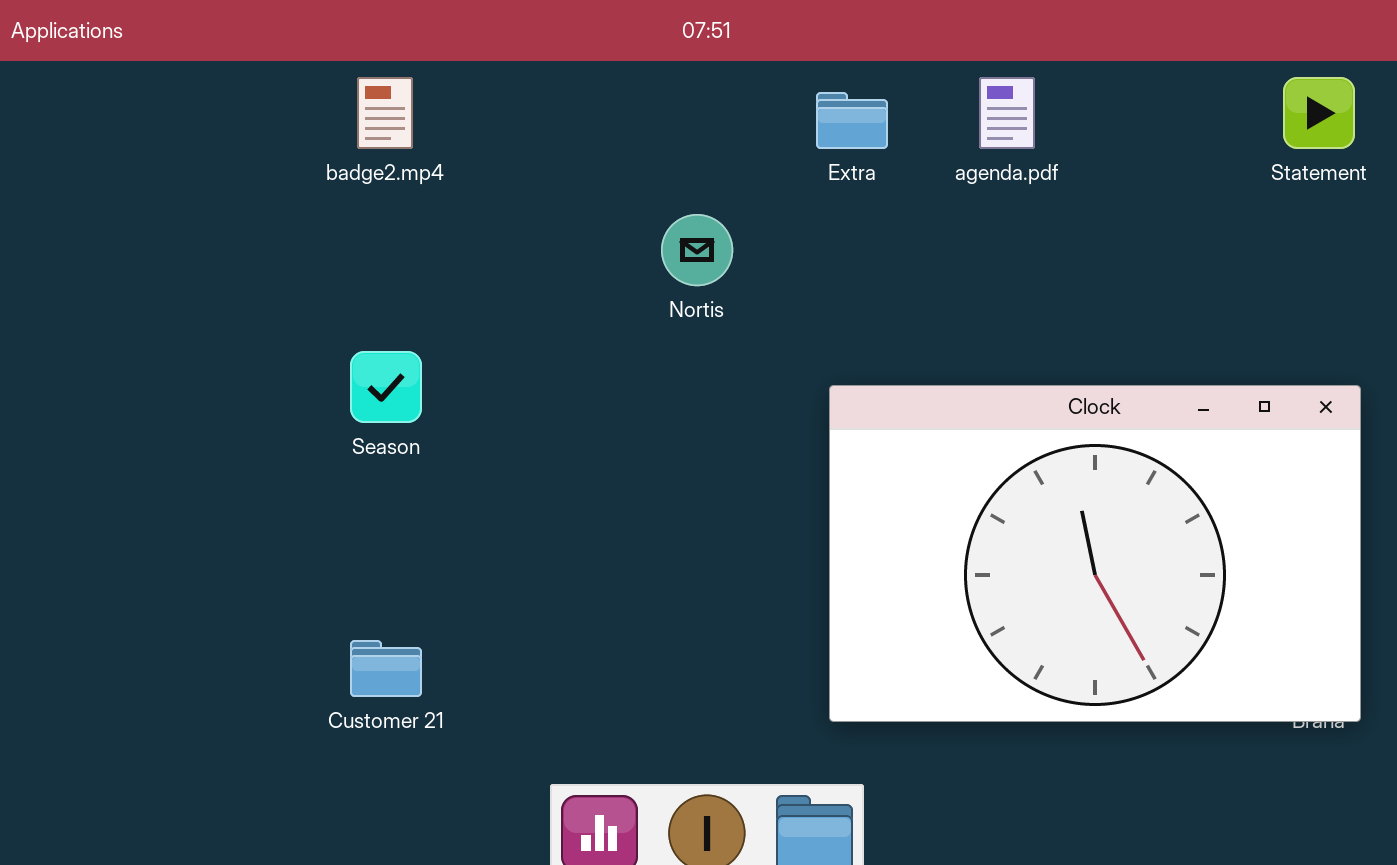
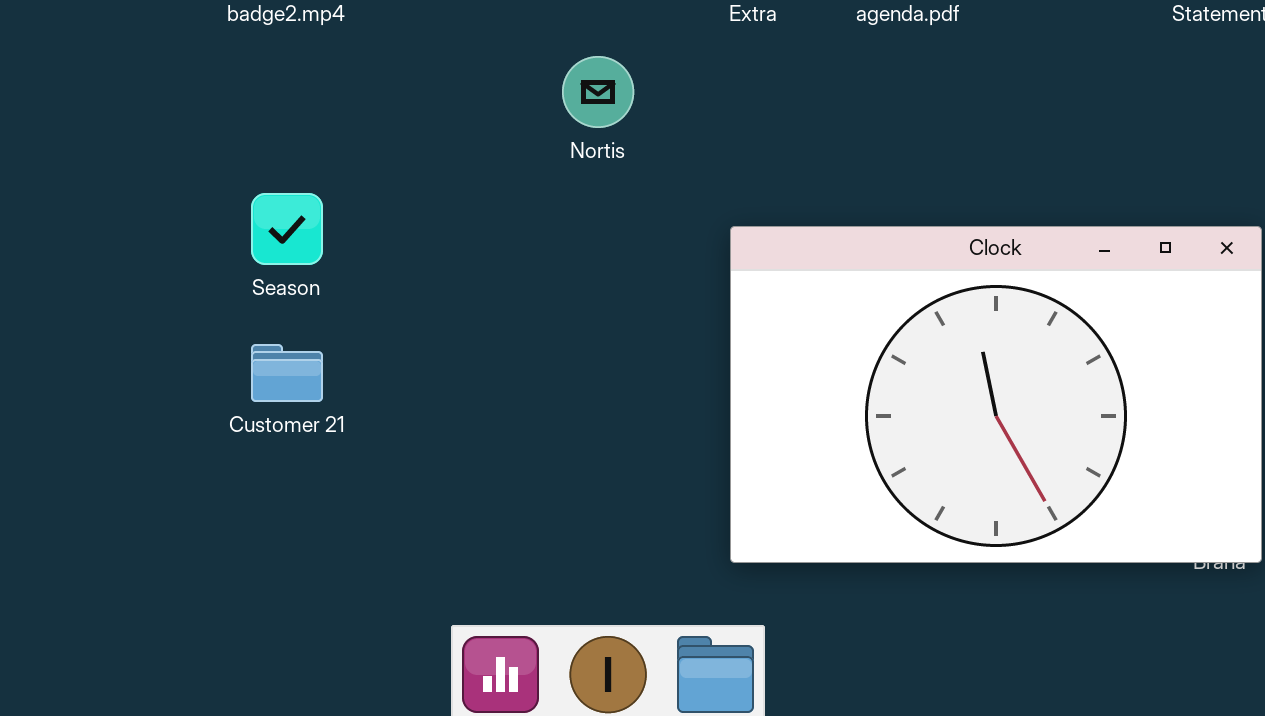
Customer 21: [350,640,422,697] -> [251,344,323,402], moved

